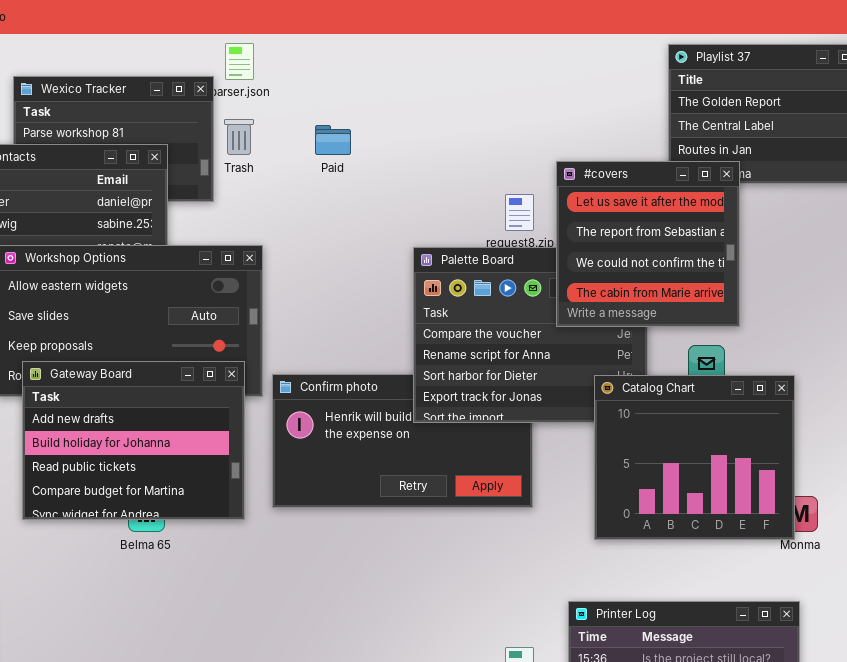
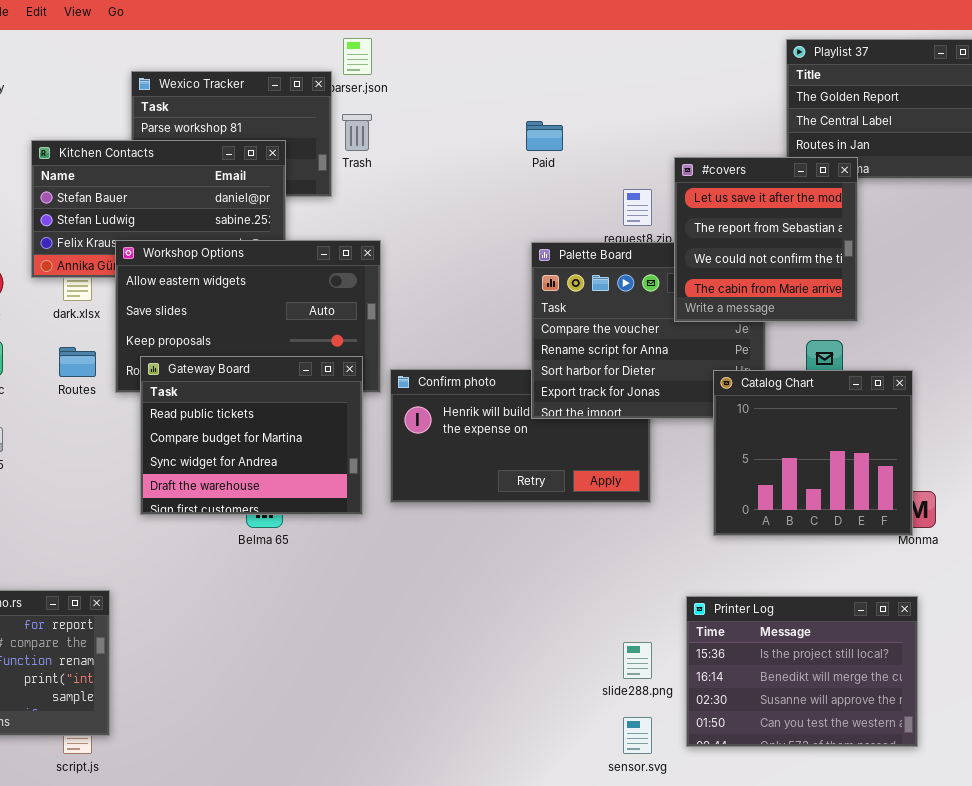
Paid: [315,125,351,155] -> [526,121,563,151], moved
Gateway Board: [22,361,245,520] -> [140,356,363,515], scrolled down 2 rows

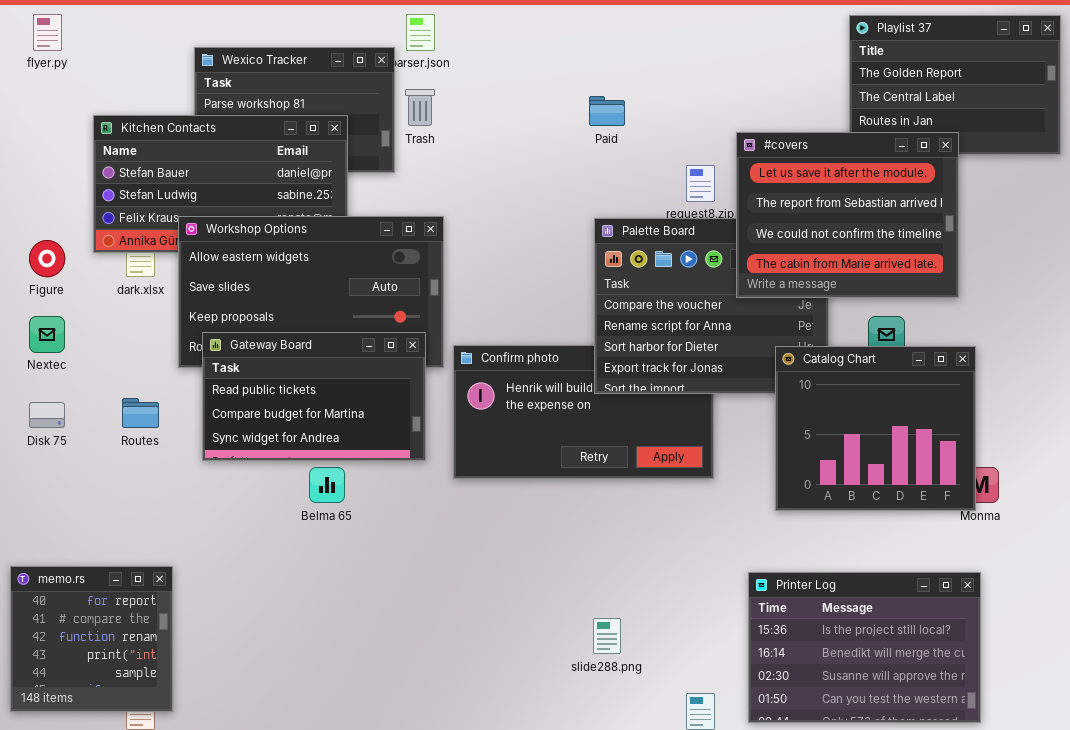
#covers: [674,157,858,322] -> [736,132,959,298], resized
Routes: [59,347,96,377] -> [122,398,159,428], moved
Gateway Board: [140,356,363,515] -> [202,332,426,461], resized
slide288.png: [623,642,652,679] -> [593,618,621,654], moved

